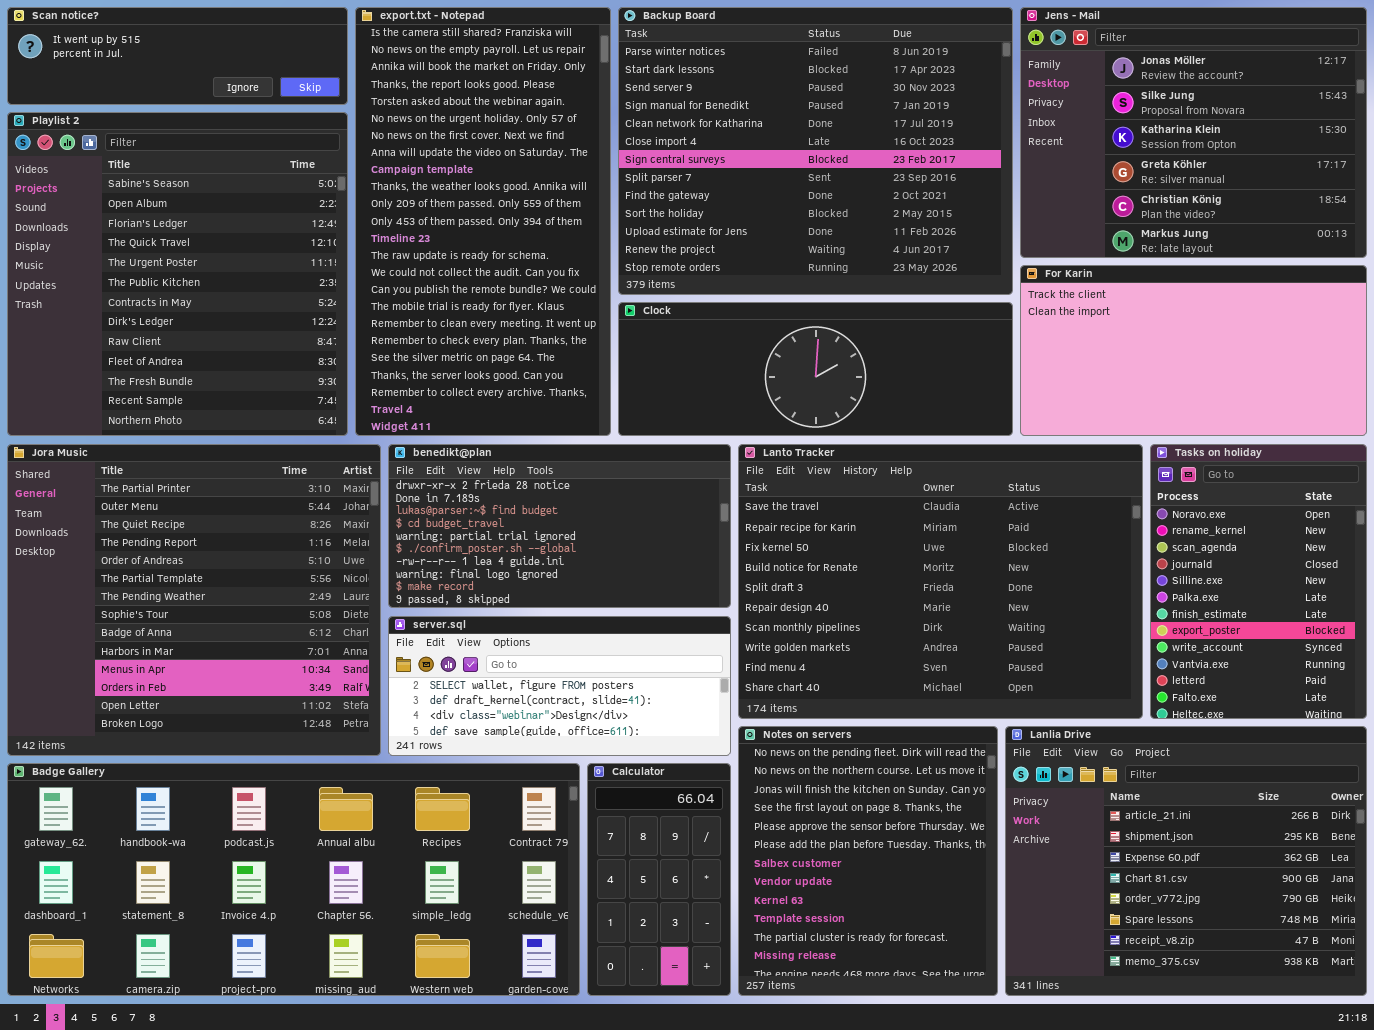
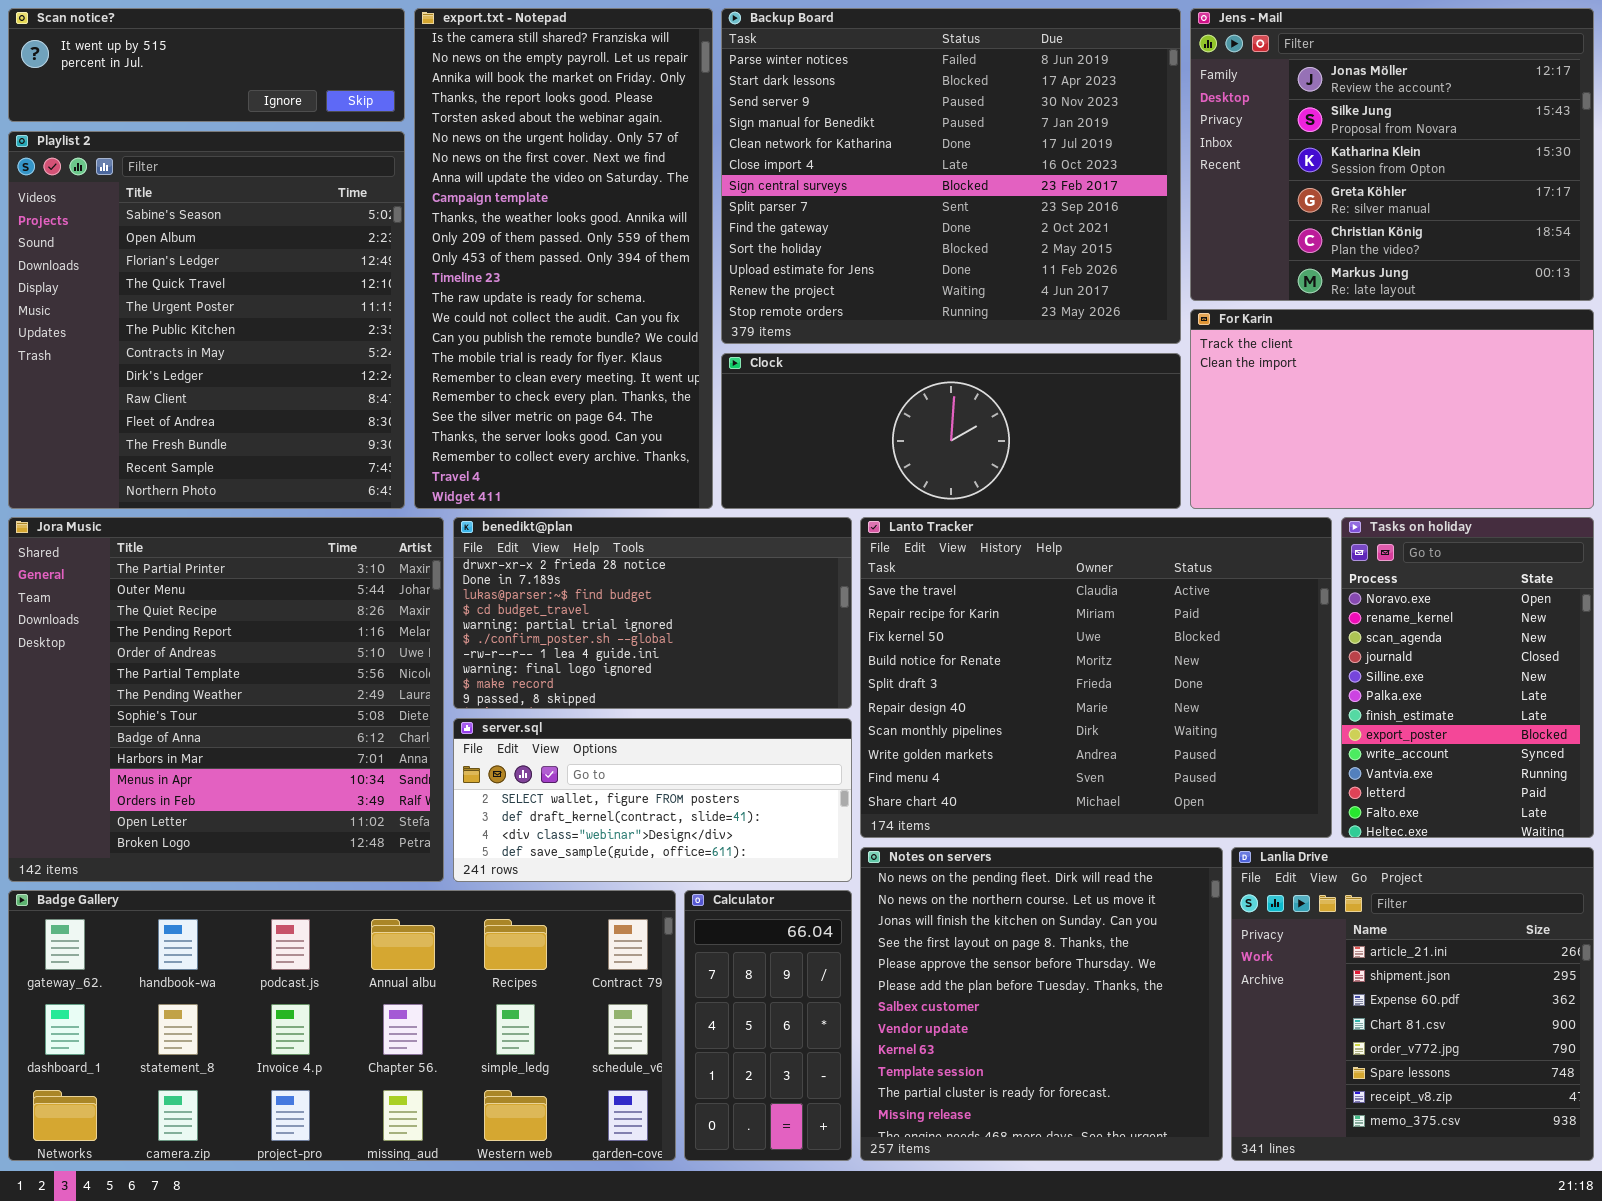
Notes on servers: [738,726,998,996] -> [860,847,1223,1161], resized
Lanlia Drive: [1005,726,1367,996] -> [1231,847,1594,1161], resized

